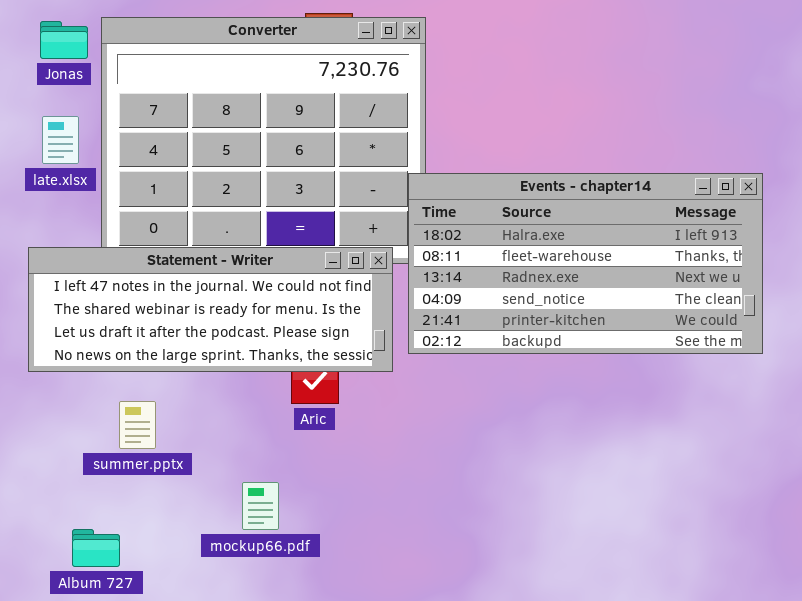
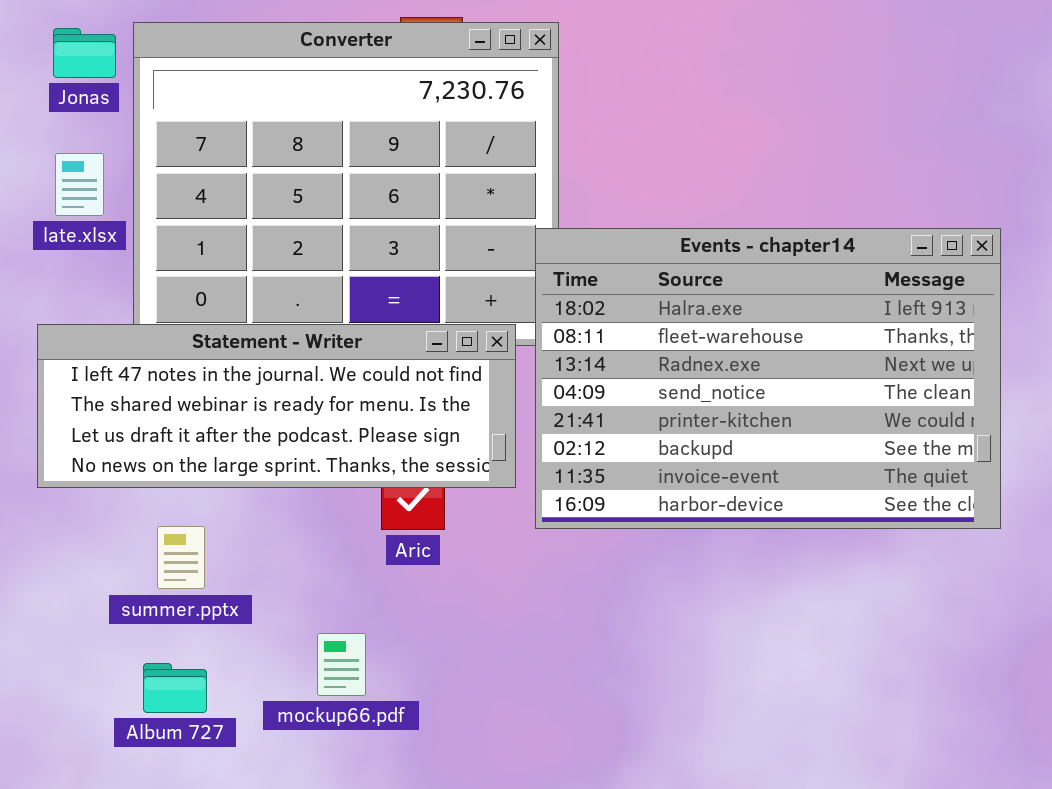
Events - chapter14: [408,173,763,354] -> [535,228,1001,529], resized
Album 727: [72,529,120,567] -> [143,663,207,713], moved

